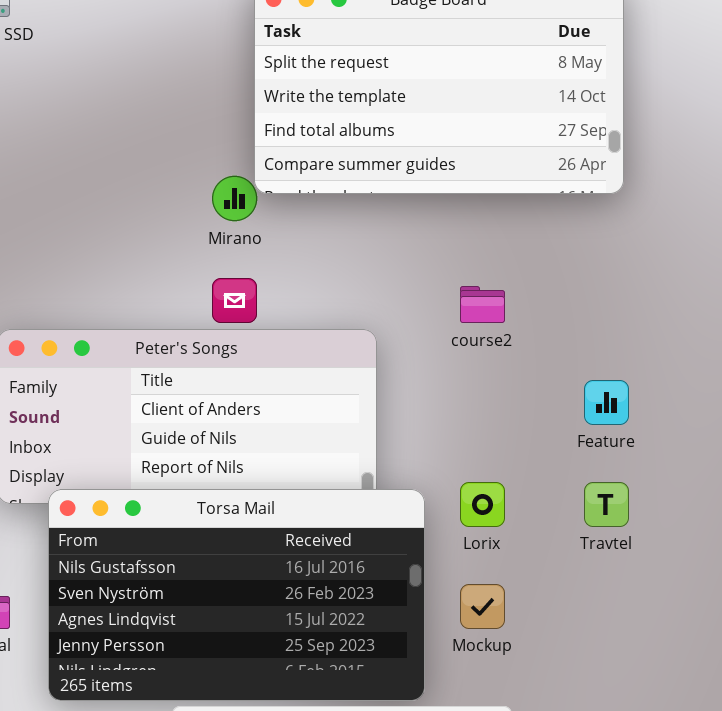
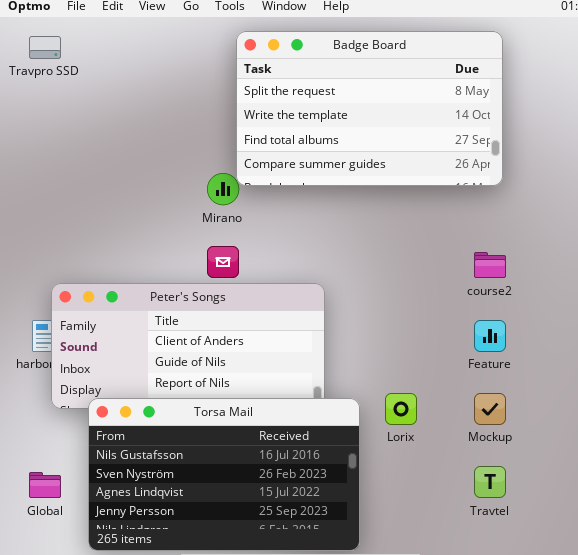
course2: [460,286,505,323] -> [474,252,506,278], moved
Travtel: [584,482,629,527] -> [474,466,506,498], moved
Mockup: [460,584,505,629] -> [474,393,506,425], moved

